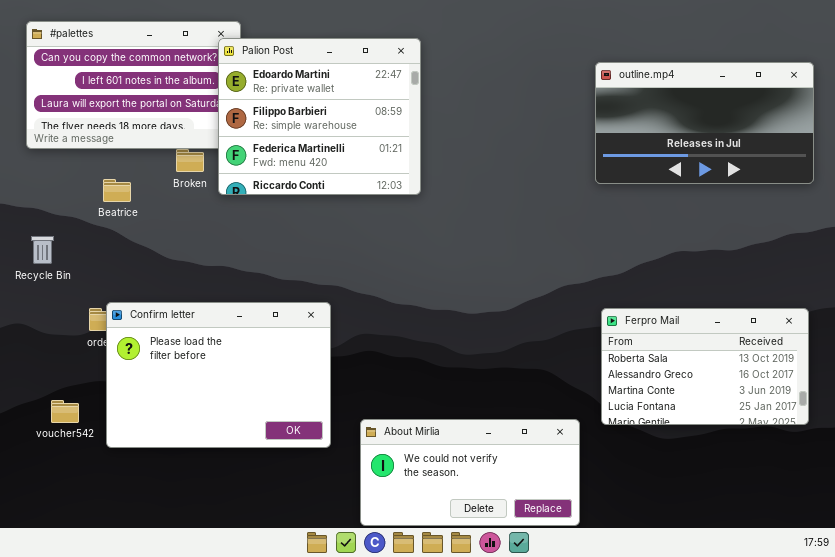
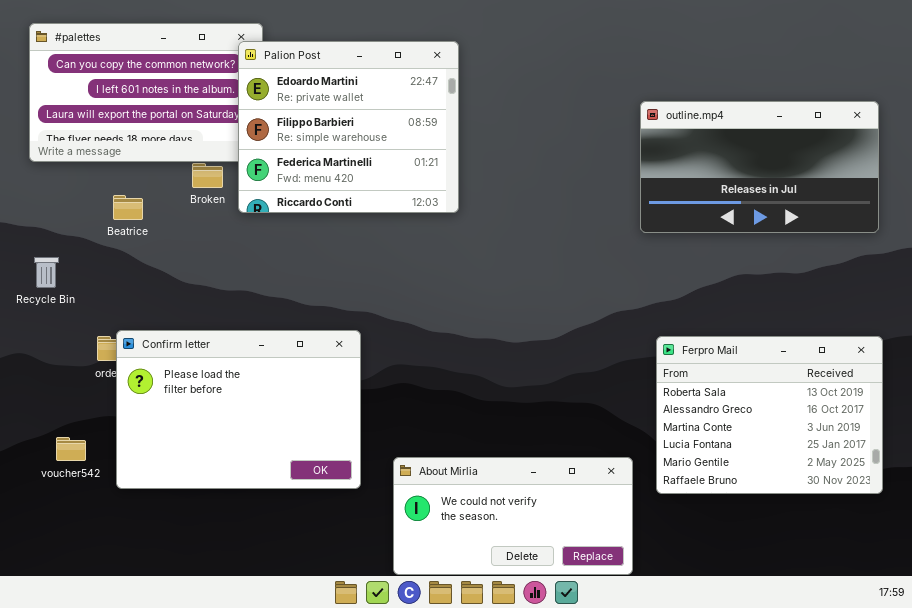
outline.mp4: [595,62,814,184] -> [640,101,879,233], moved
Ferpro Mail: [601,308,809,425] -> [656,336,883,494], resized

